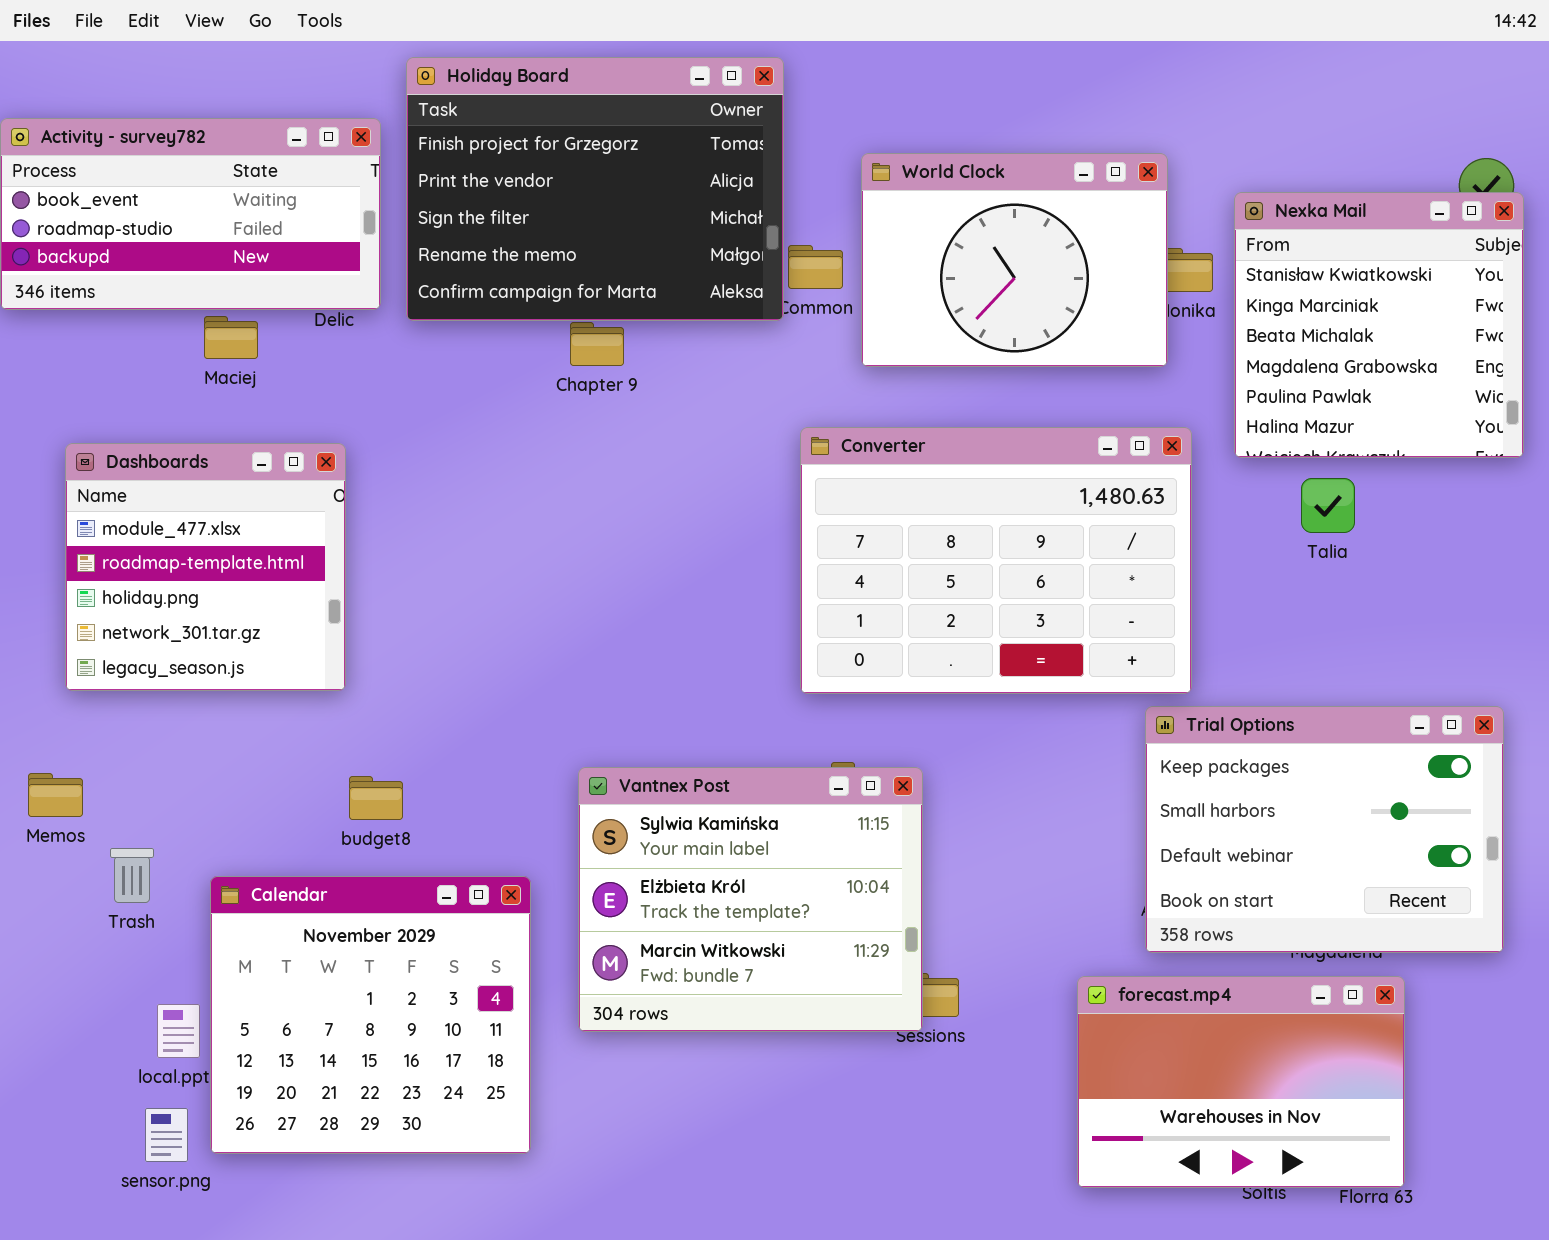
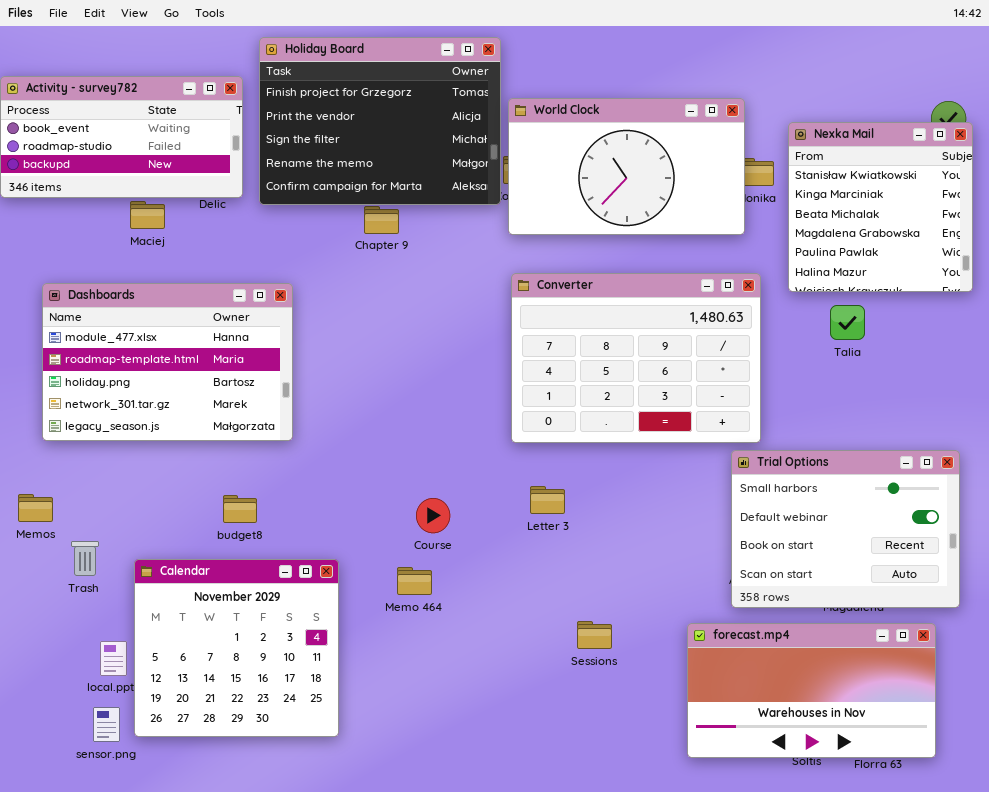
World Clock: [861,153,1168,367] -> [508,98,745,235], resized
Dashboards: [65,443,346,691] -> [42,283,293,441], resized
Trial Options: [1145,706,1504,953] -> [731,450,960,608], scrolled down 1 row
Vantnex Post: [578,767,923,1032] -> none, closed
forecast.mp4: [1077,976,1405,1188] -> [687,623,936,758], resized

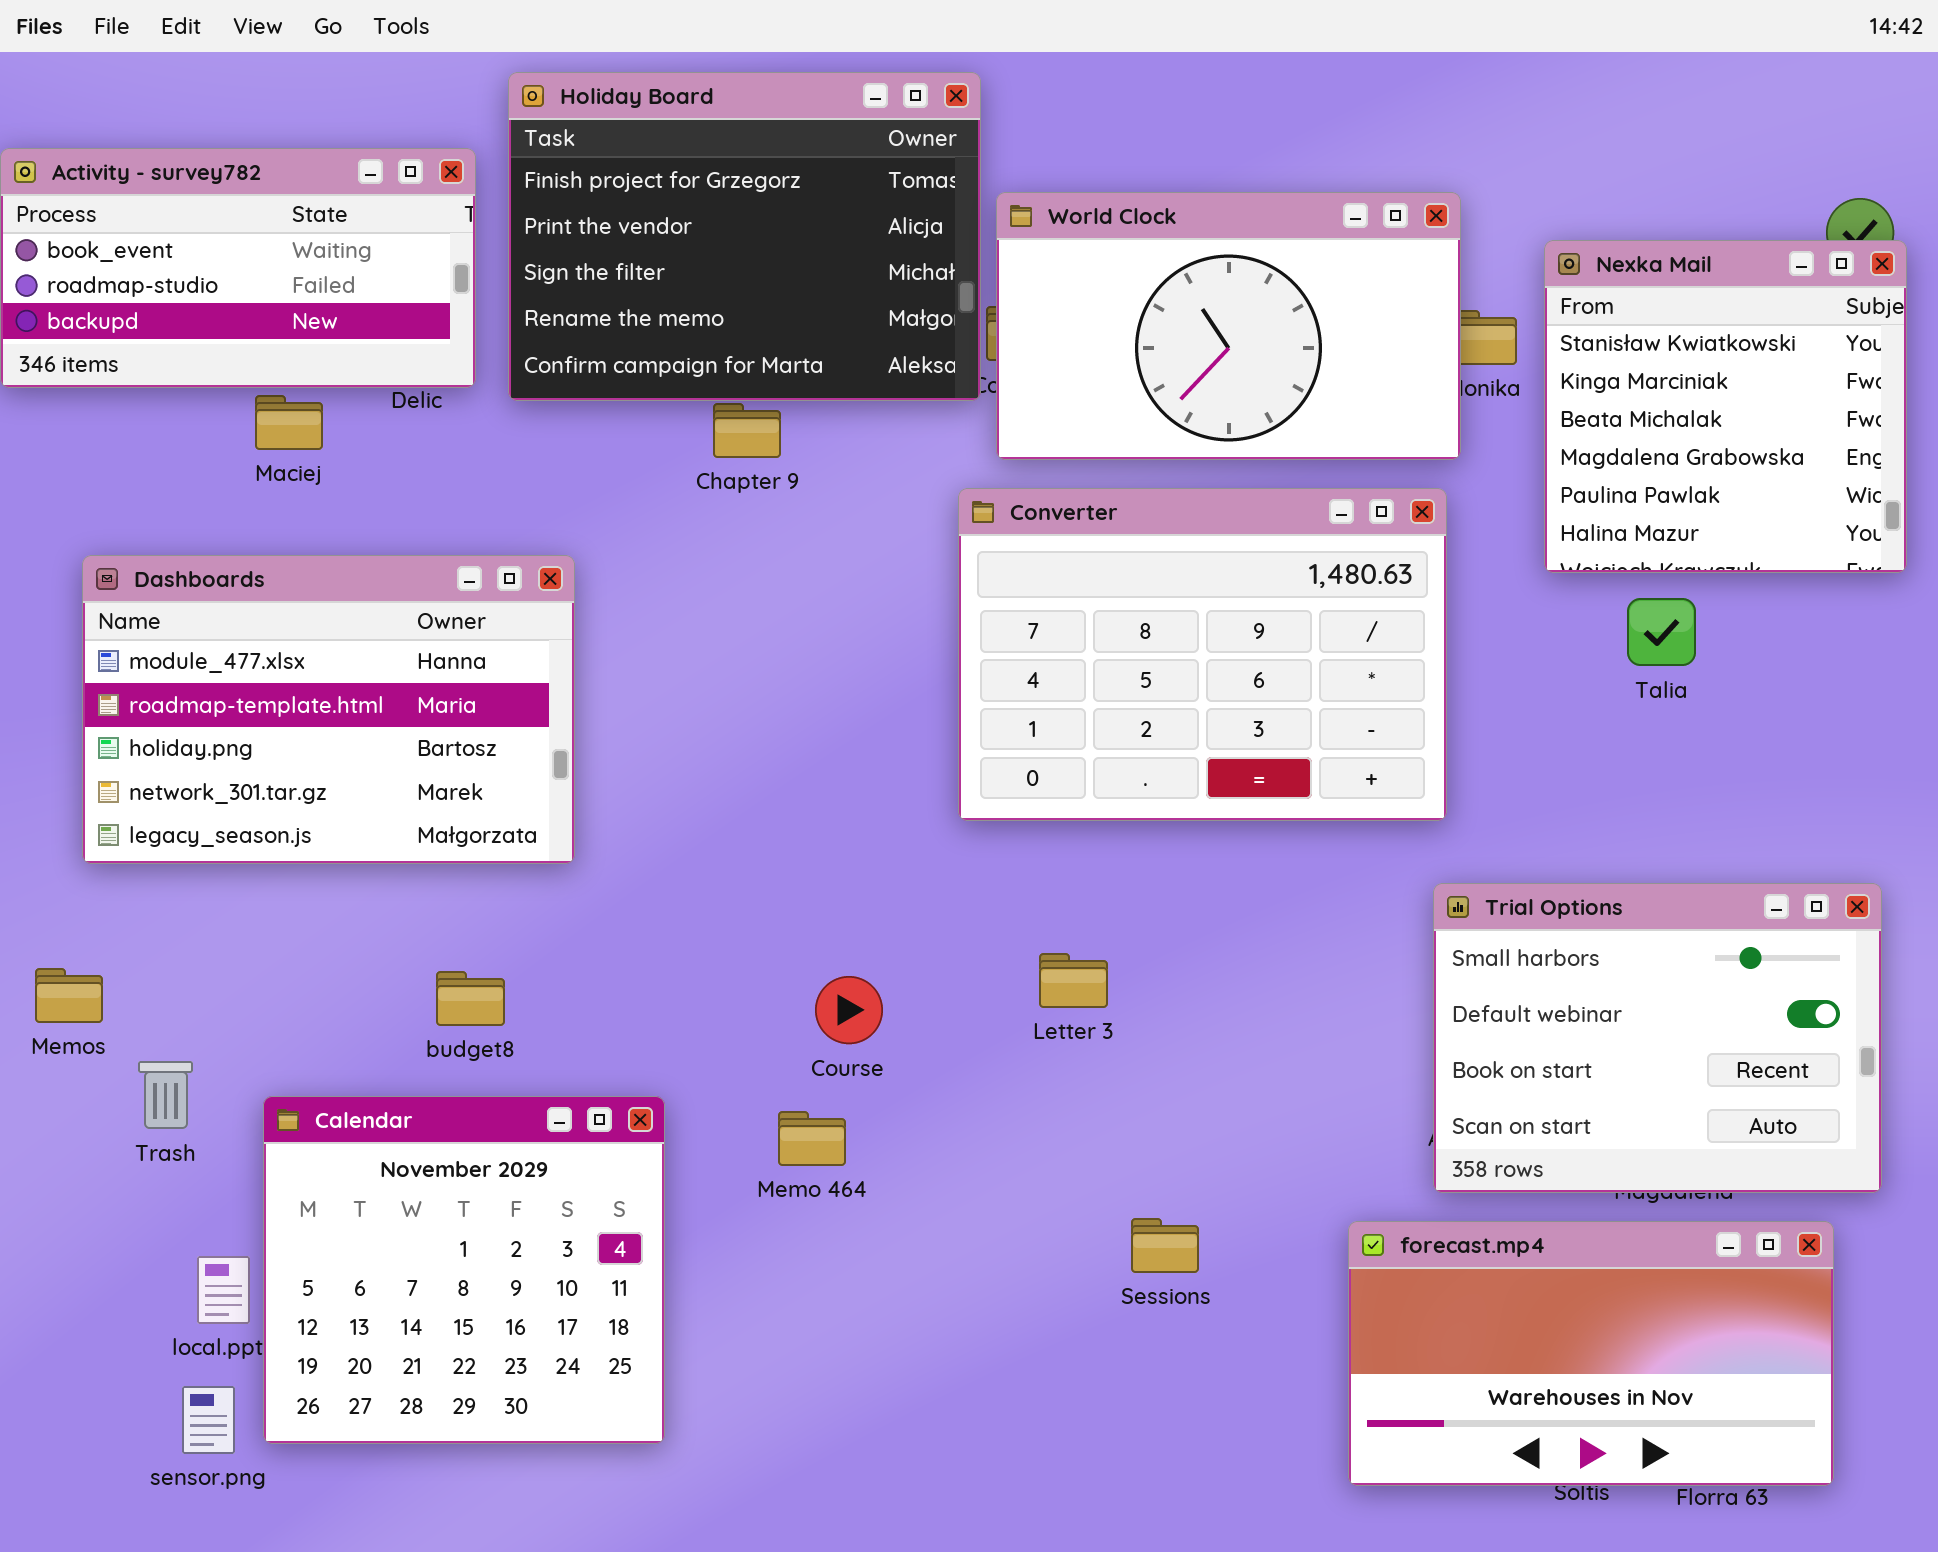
Converter: [511,273,761,443] -> [958,488,1447,821], moved

